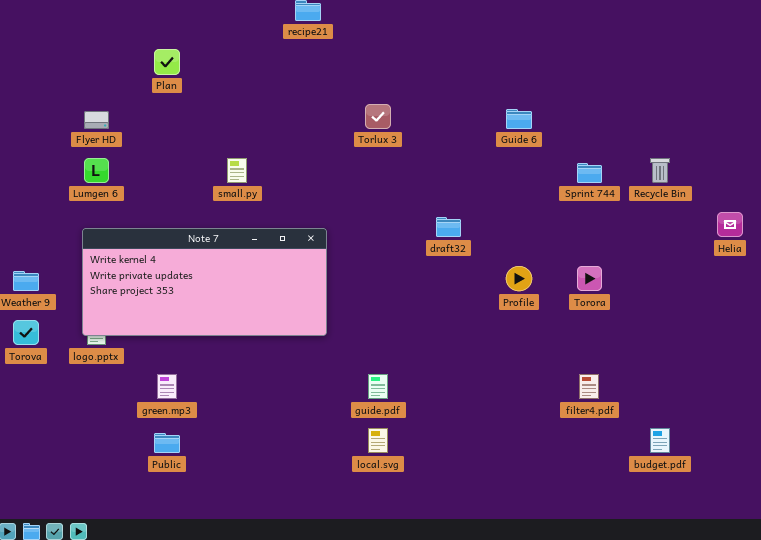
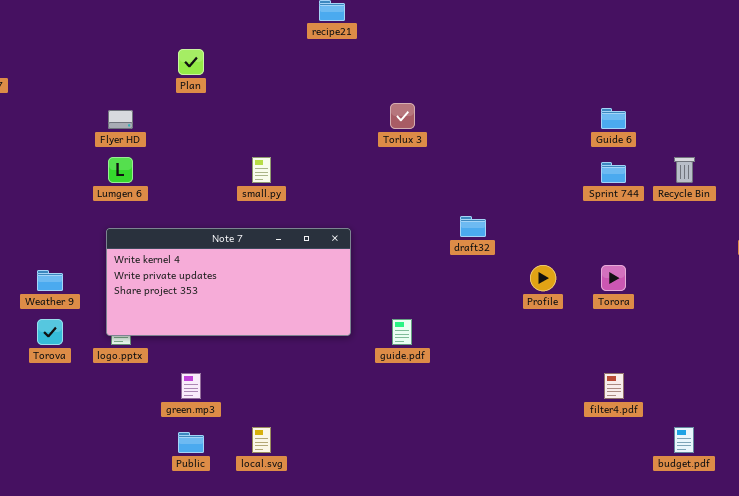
Guide 6: [506,109,532,129] -> [601,108,626,129], moved
guide.pdf: [368,374,388,399] -> [392,319,412,345], moved
local.svg: [368,428,388,453] -> [252,427,271,453], moved

